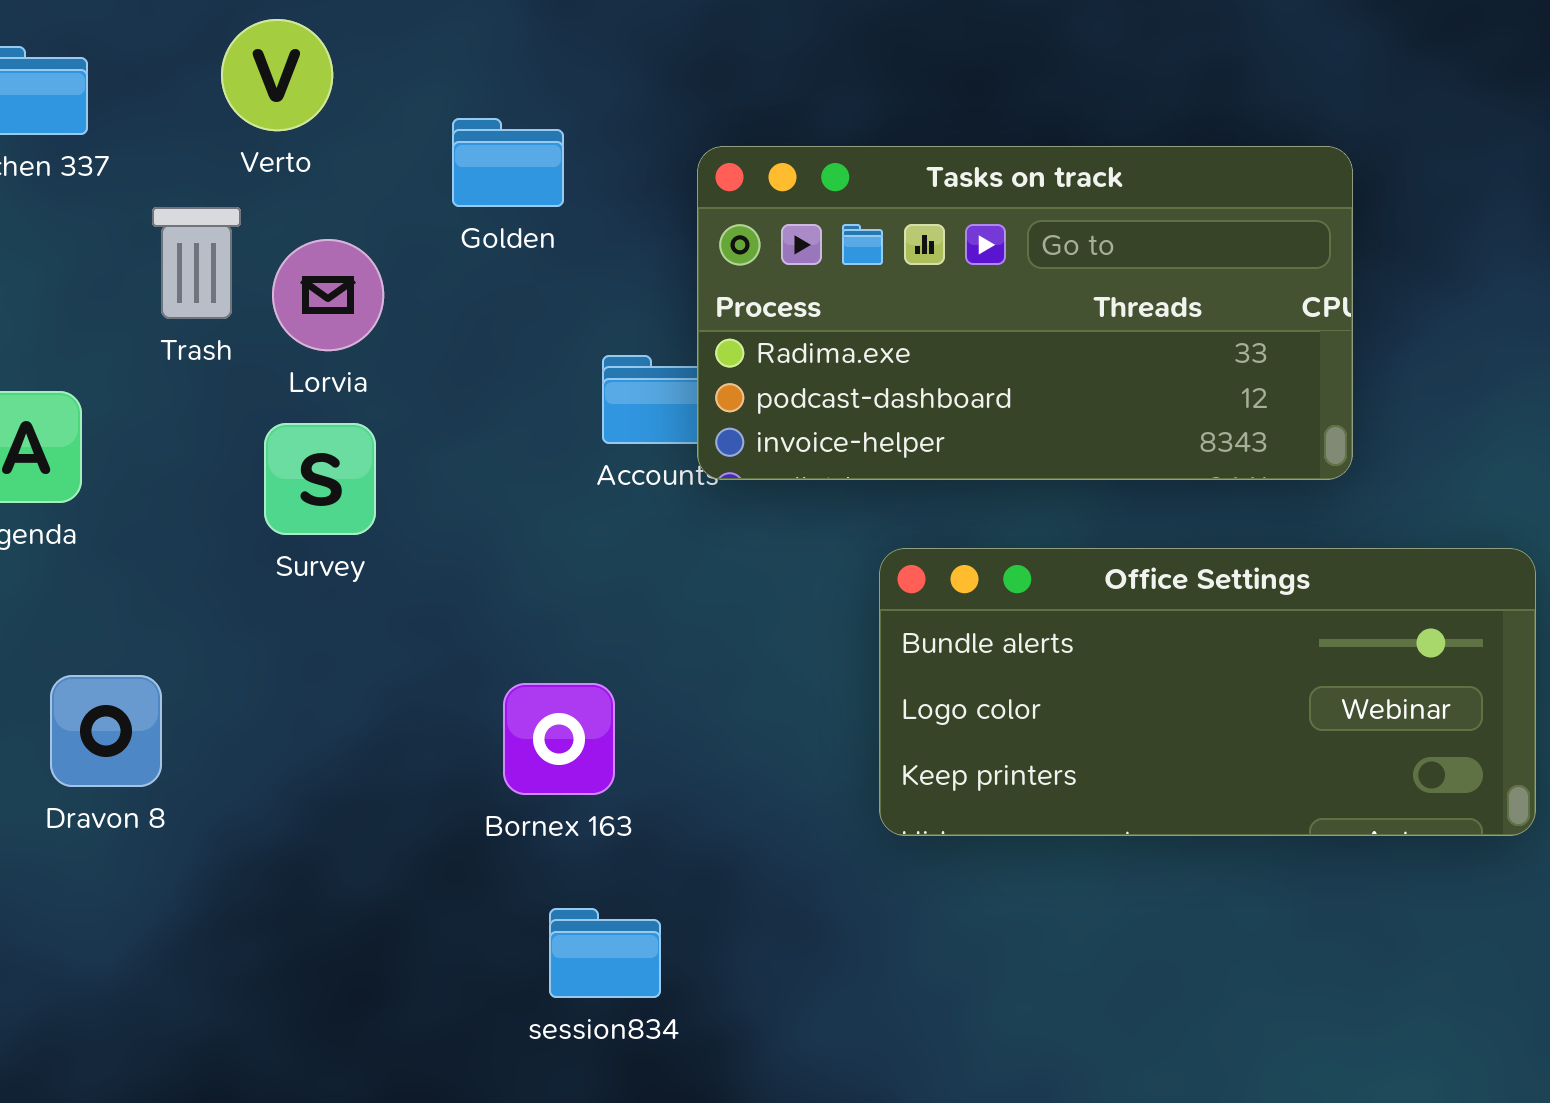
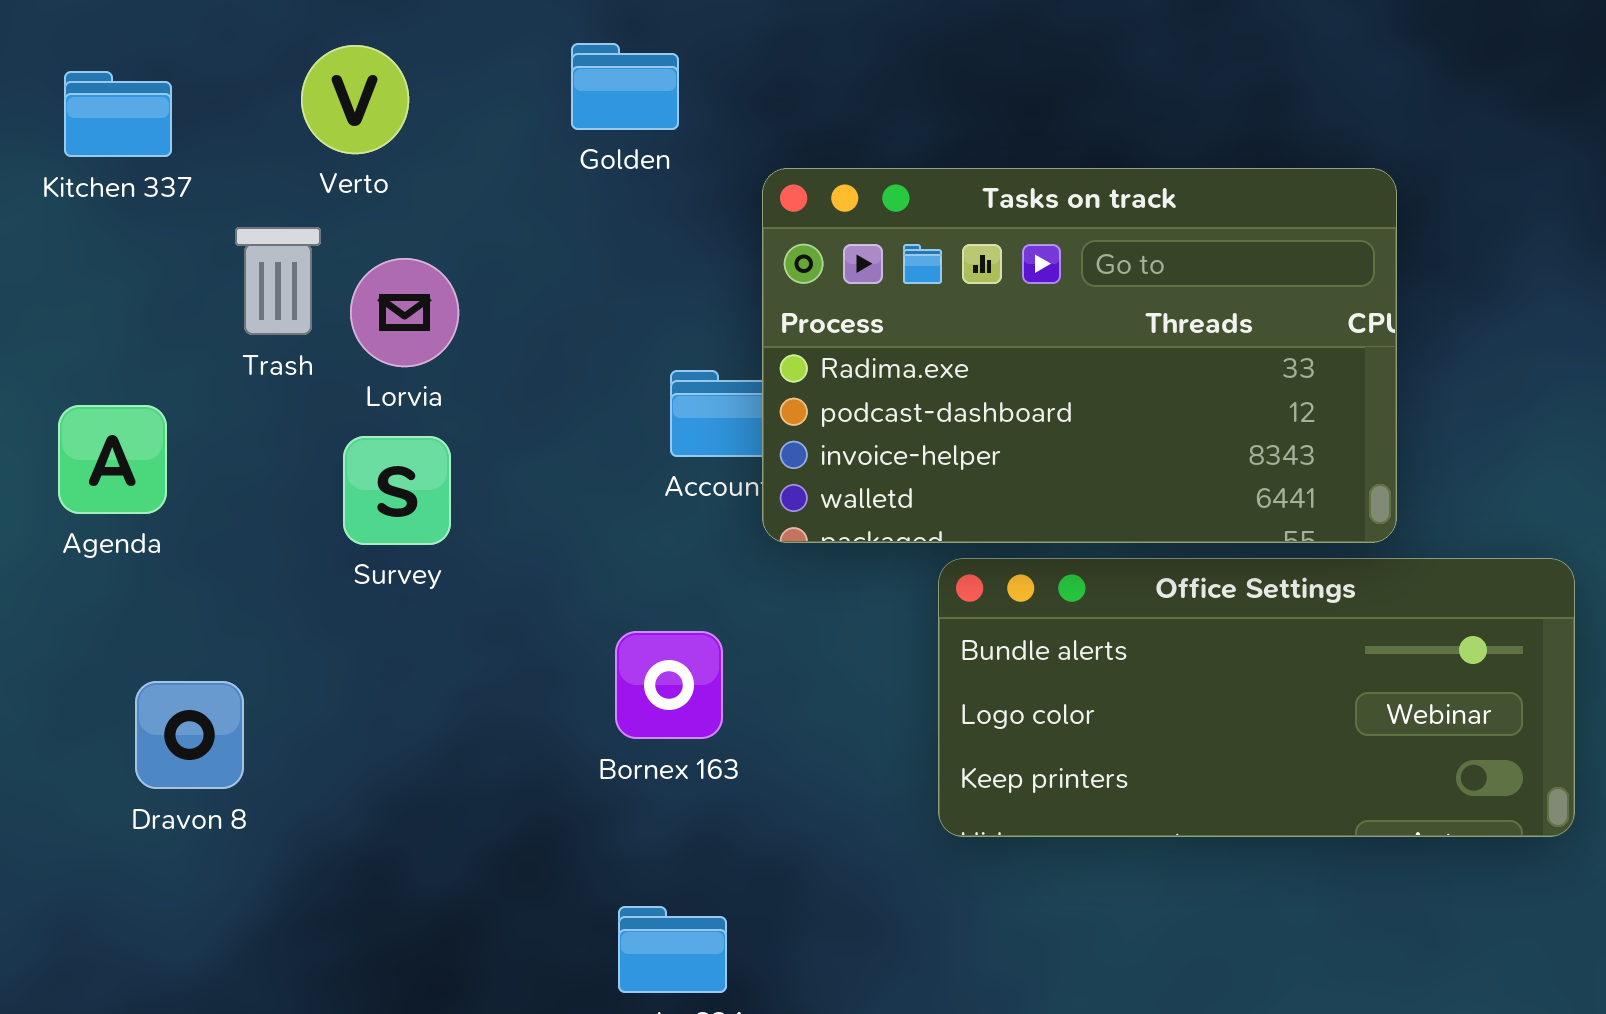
Golden: [452,118,564,207] -> [571,43,679,130], moved
Tasks on track: [697,146,1353,480] -> [762,168,1397,543], resized
Bornex 163: [503,683,615,795] -> [615,631,723,739], moved

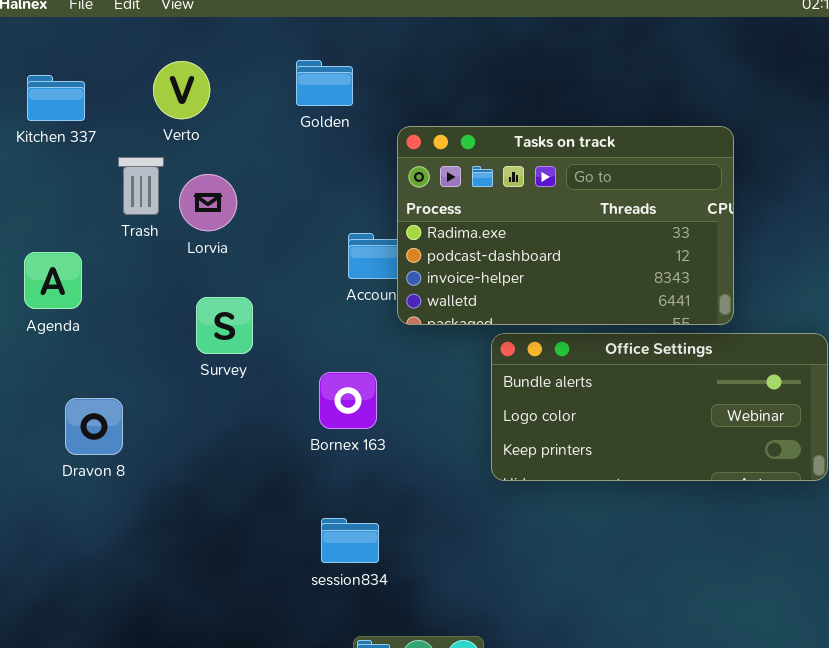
Survey: [343,436,451,545] -> [196,297,253,354], moved

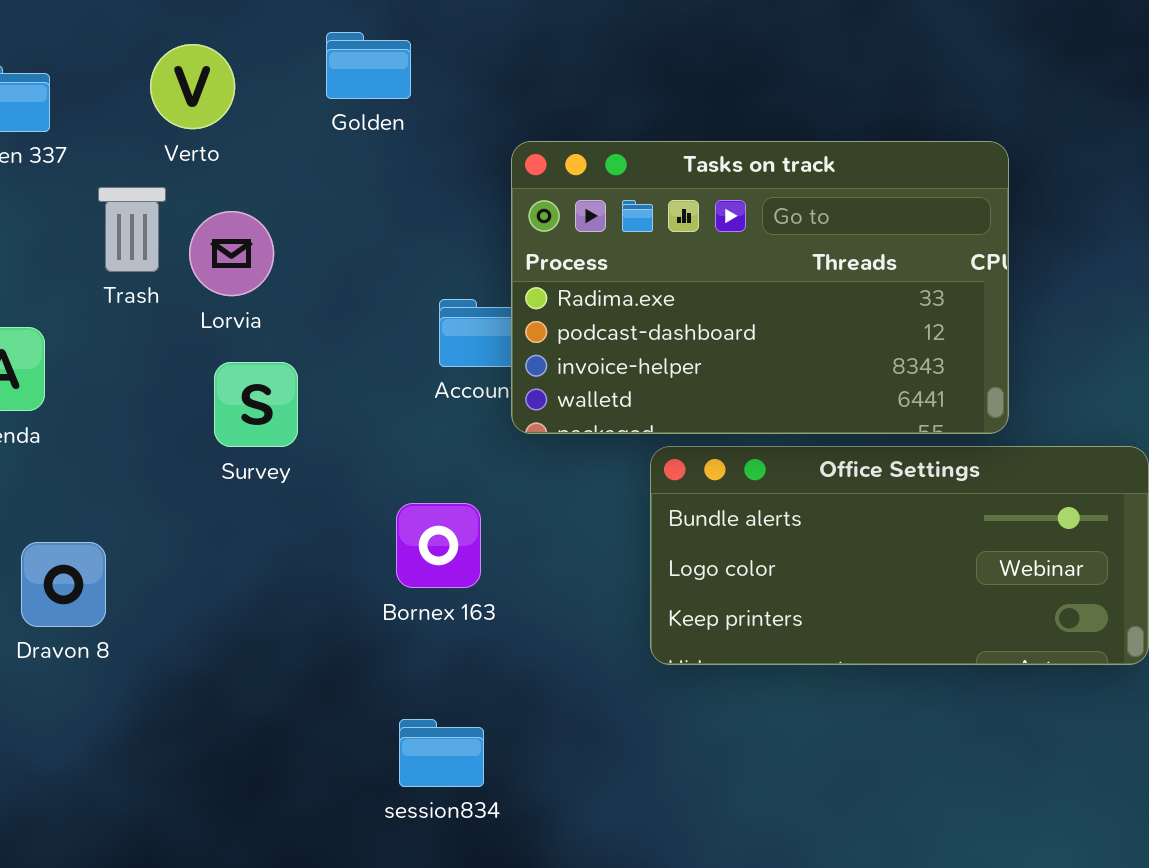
Golden: [296,60,353,106] -> [326,32,411,99], moved
Survey: [196,297,253,354] -> [214,362,298,447], moved

